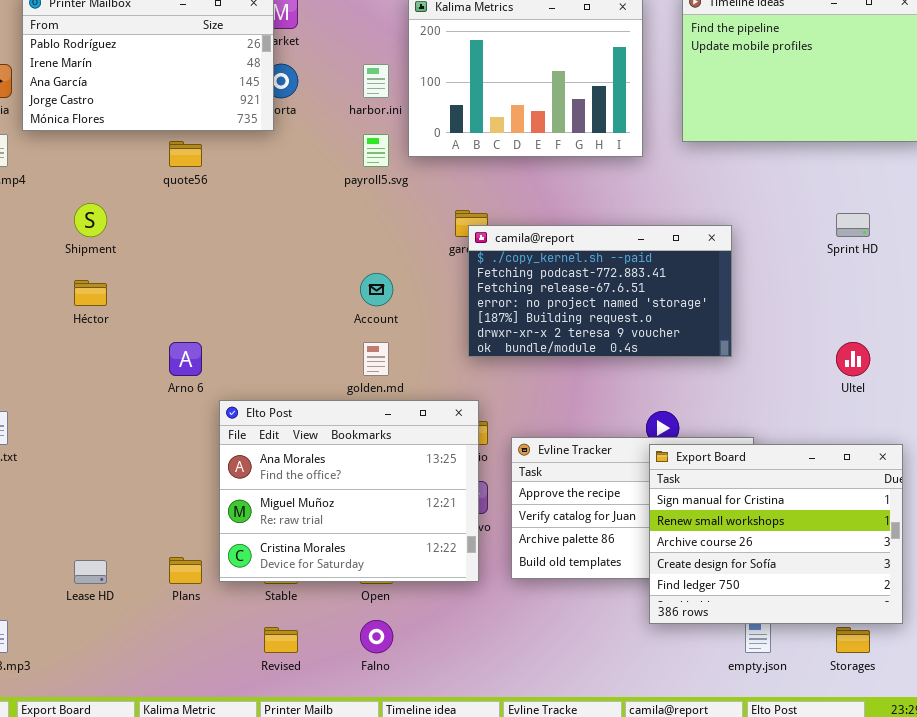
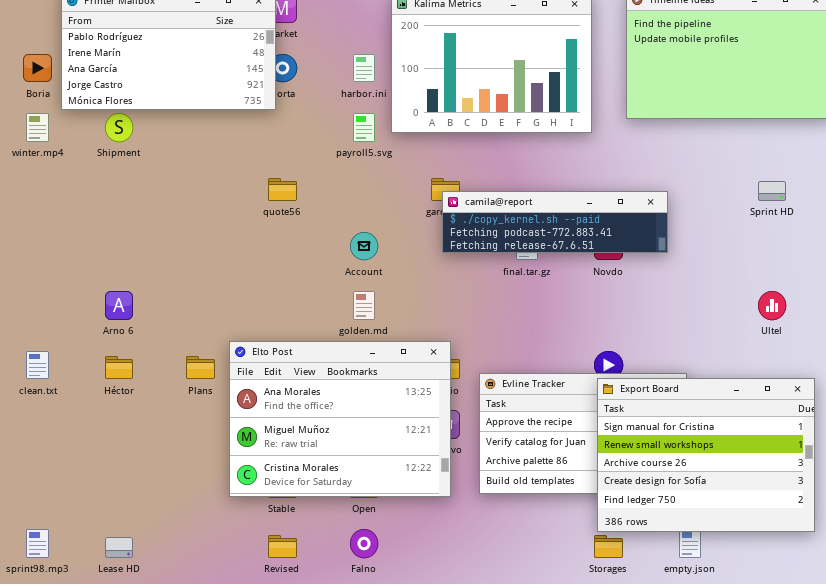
quote56: [169,141,202,167] -> [268,178,297,201], moved
Shipment: [74,203,107,237] -> [105,113,133,142], moved
camila@report: [468,225,732,357] -> [442,191,668,253], resized
Héctor: [74,280,107,306] -> [105,356,133,379], moved
Arno 6: [169,342,202,376] -> [105,291,133,320], moved
Plans: [169,557,202,584] -> [186,356,215,379], moved
Lease HD: [74,560,107,584] -> [105,537,133,558], moved
Storages: [836,627,870,653] -> [594,535,623,558], moved

